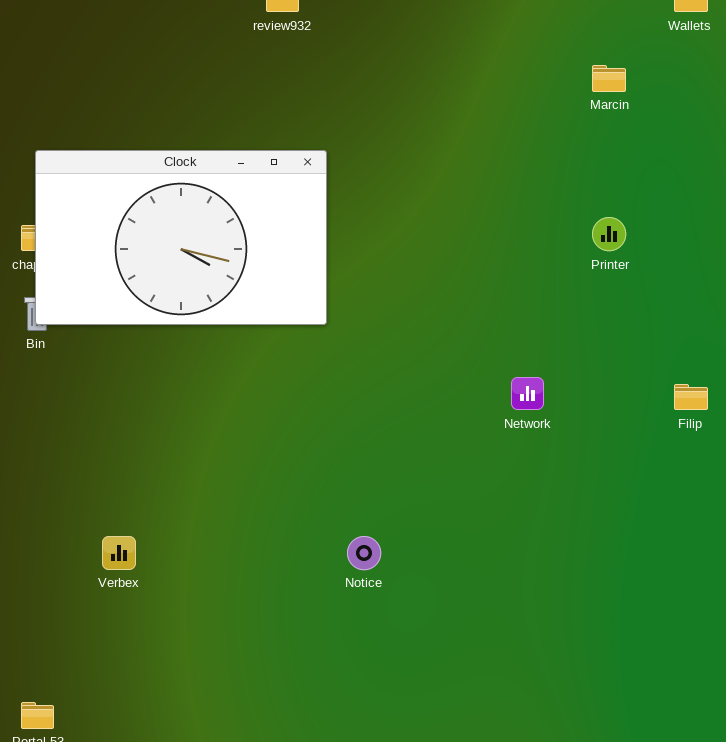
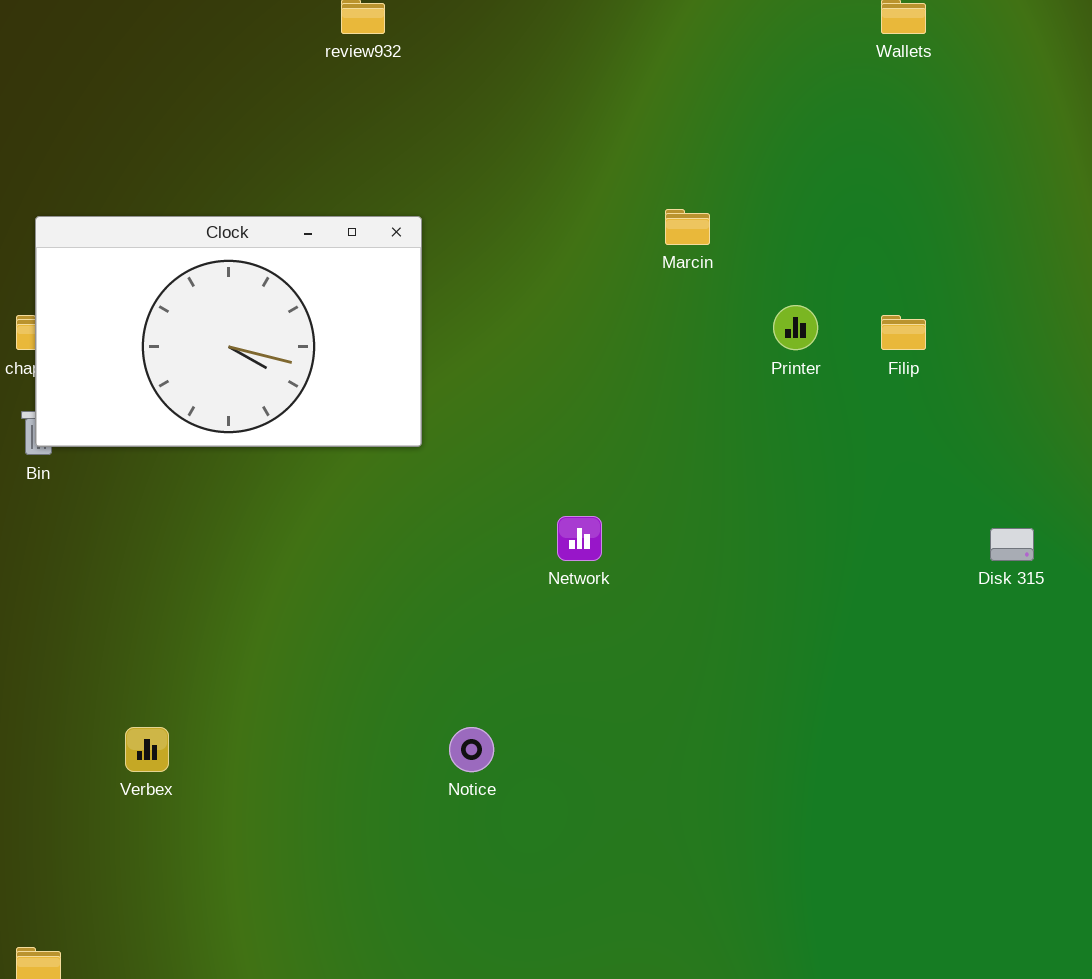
Marcin: [592,65,626,92] -> [665,209,710,245], moved
Network: [511,377,544,410] -> [557,516,602,561], moved
Filip: [674,384,708,410] -> [881,315,926,350], moved

